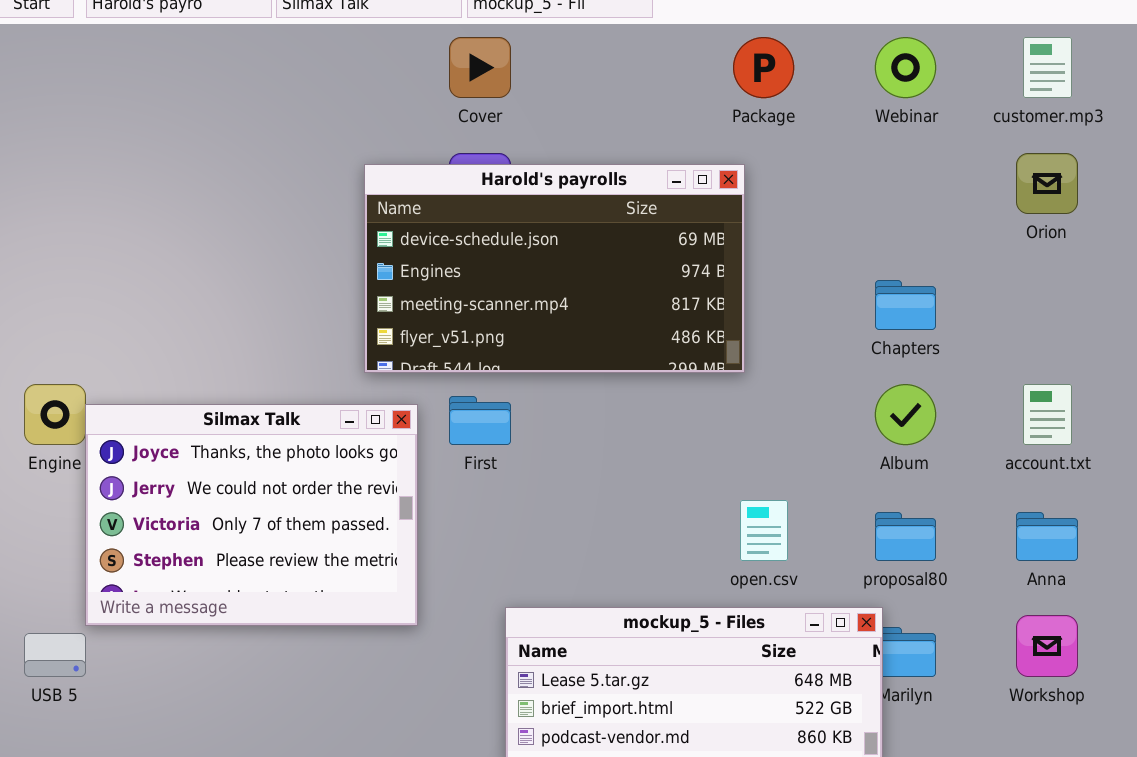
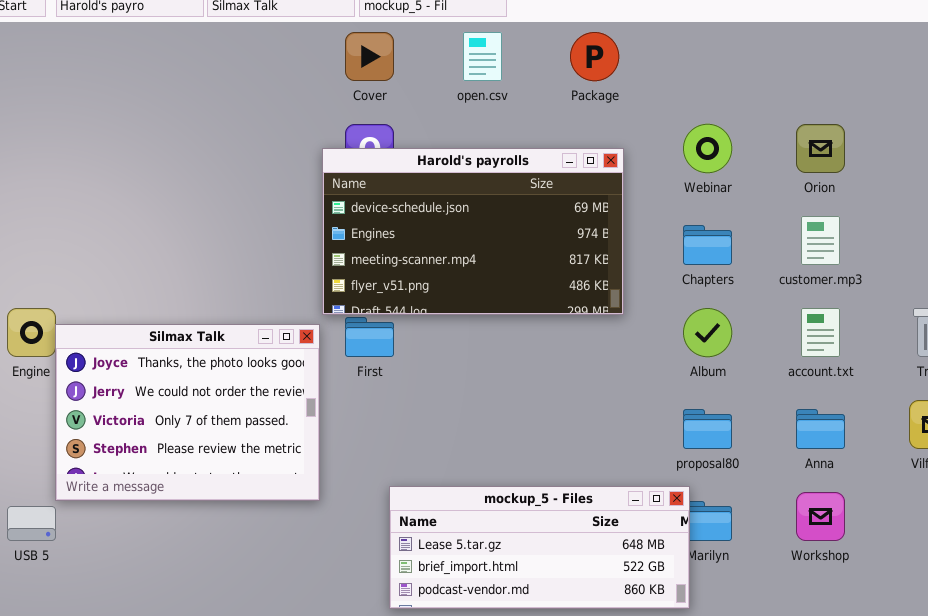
Webinar: [875,37,936,98] -> [683,124,732,173], moved
customer.mp3: [1023,37,1072,98] -> [801,216,840,265], moved
Harold's payrolls: [364,164,745,373] -> [322,148,624,315], moved
open.csv: [740,500,788,561] -> [463,32,502,81], moved

